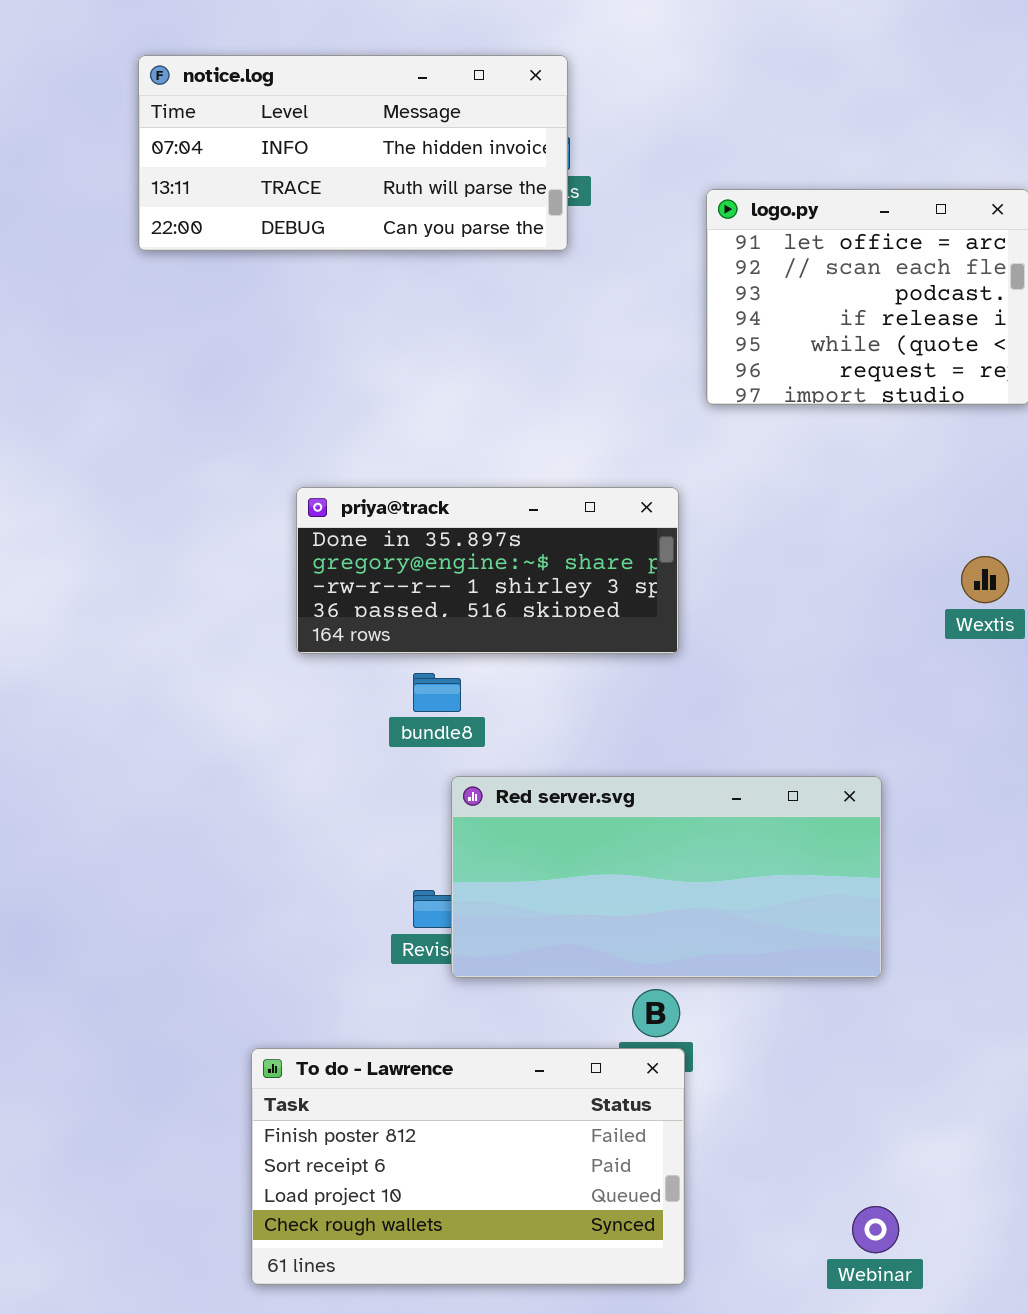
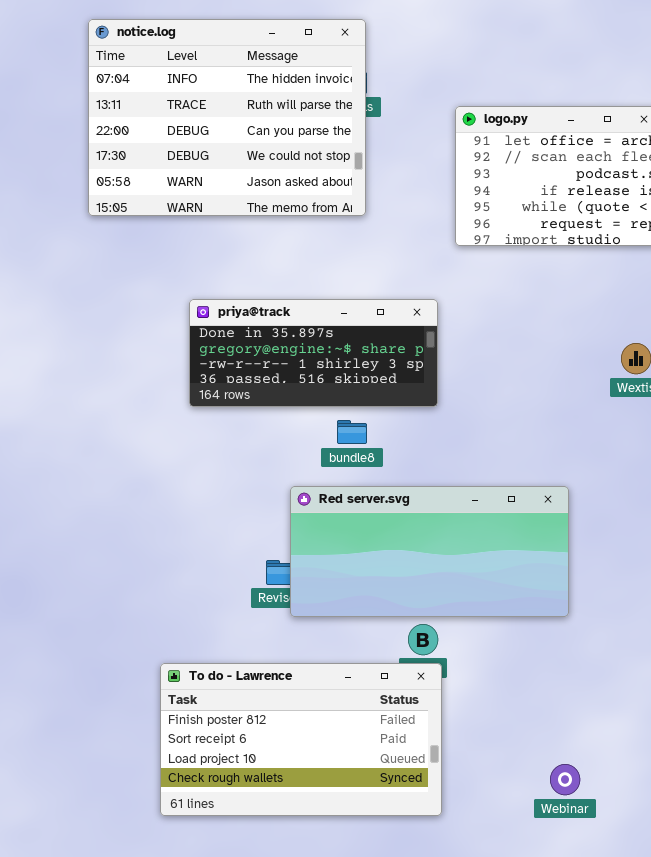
notice.log: [138,55,568,251] -> [88,19,366,216], resized
bundle8: [413,673,461,712] -> [337,420,367,444], moved

